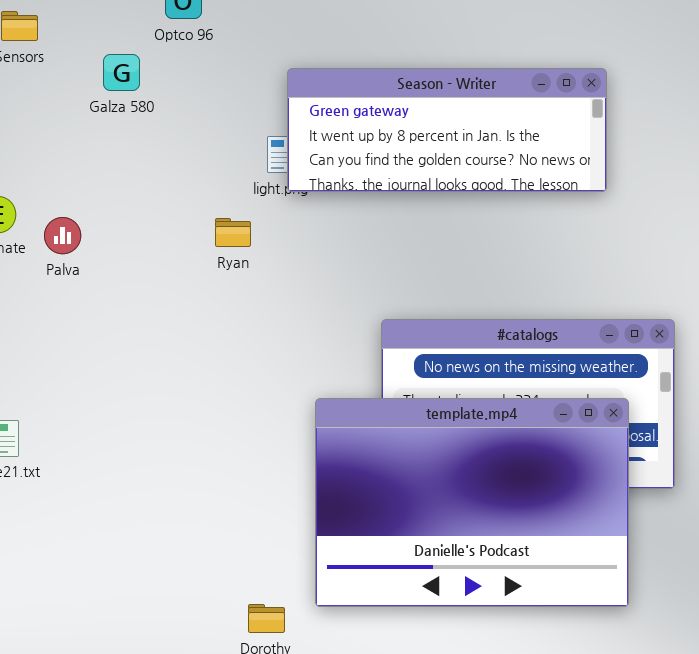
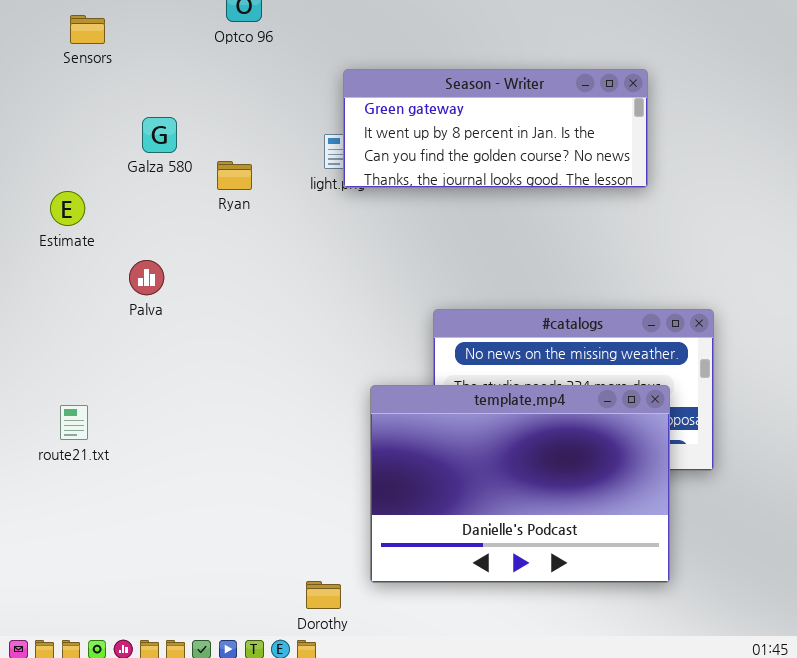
Galza 580: [103,54,140,91] -> [142,117,177,153], moved
Palva: [44,217,81,254] -> [129,260,164,295], moved
Ryan: [215,218,251,247] -> [217,161,252,190], moved

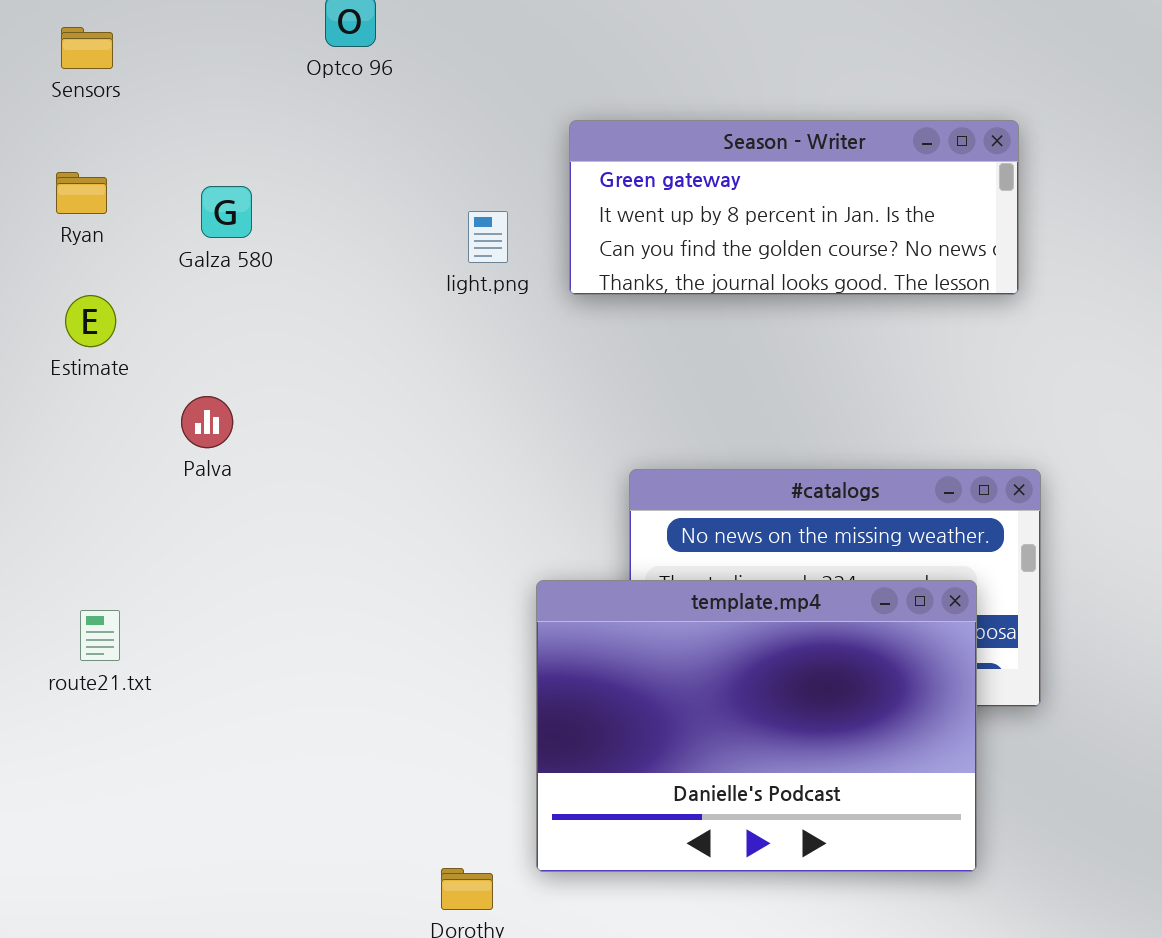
Sensors: [70,15,105,44] -> [61,27,113,69], moved
Season - Writer: [343,69,648,188] -> [569,120,1019,295], moved
Ryan: [217,161,252,190] -> [56,172,107,214], moved

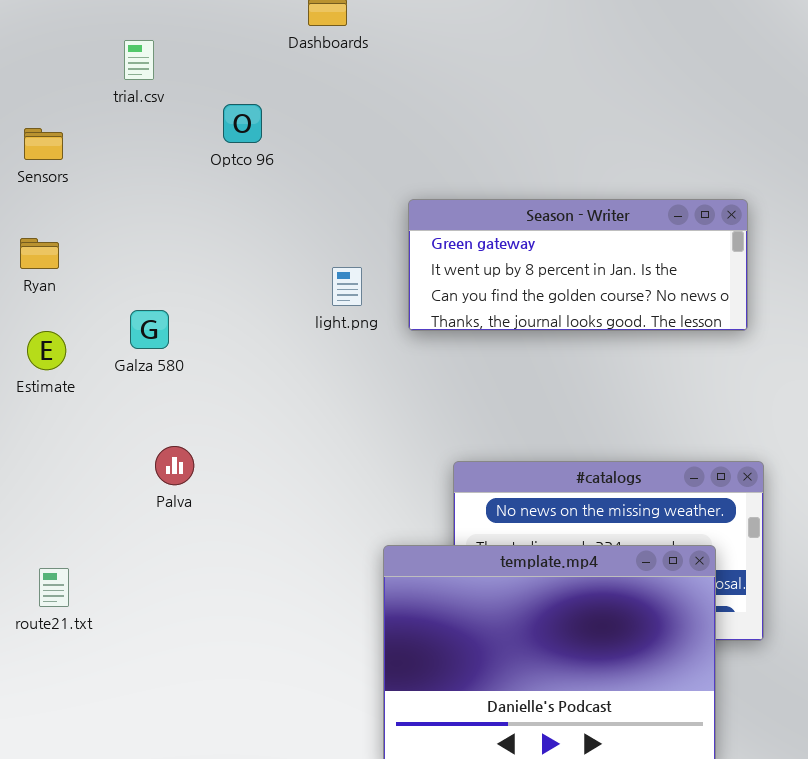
Galza 580: [201,186,252,238] -> [130,310,169,349], moved
Palva: [181,396,233,448] -> [155,446,194,485], moved

